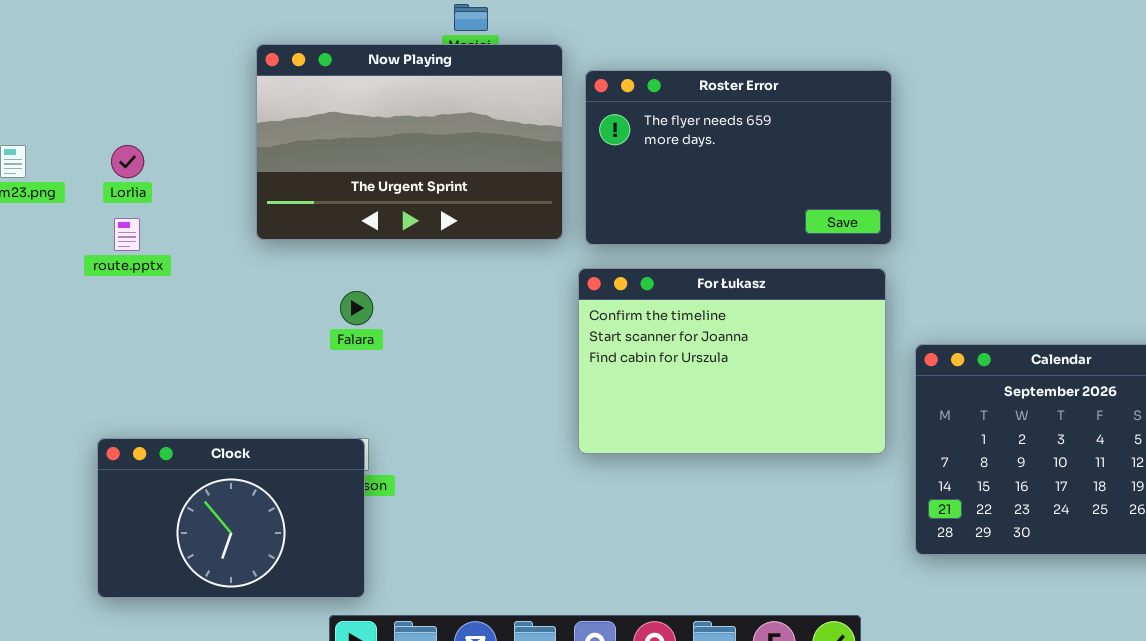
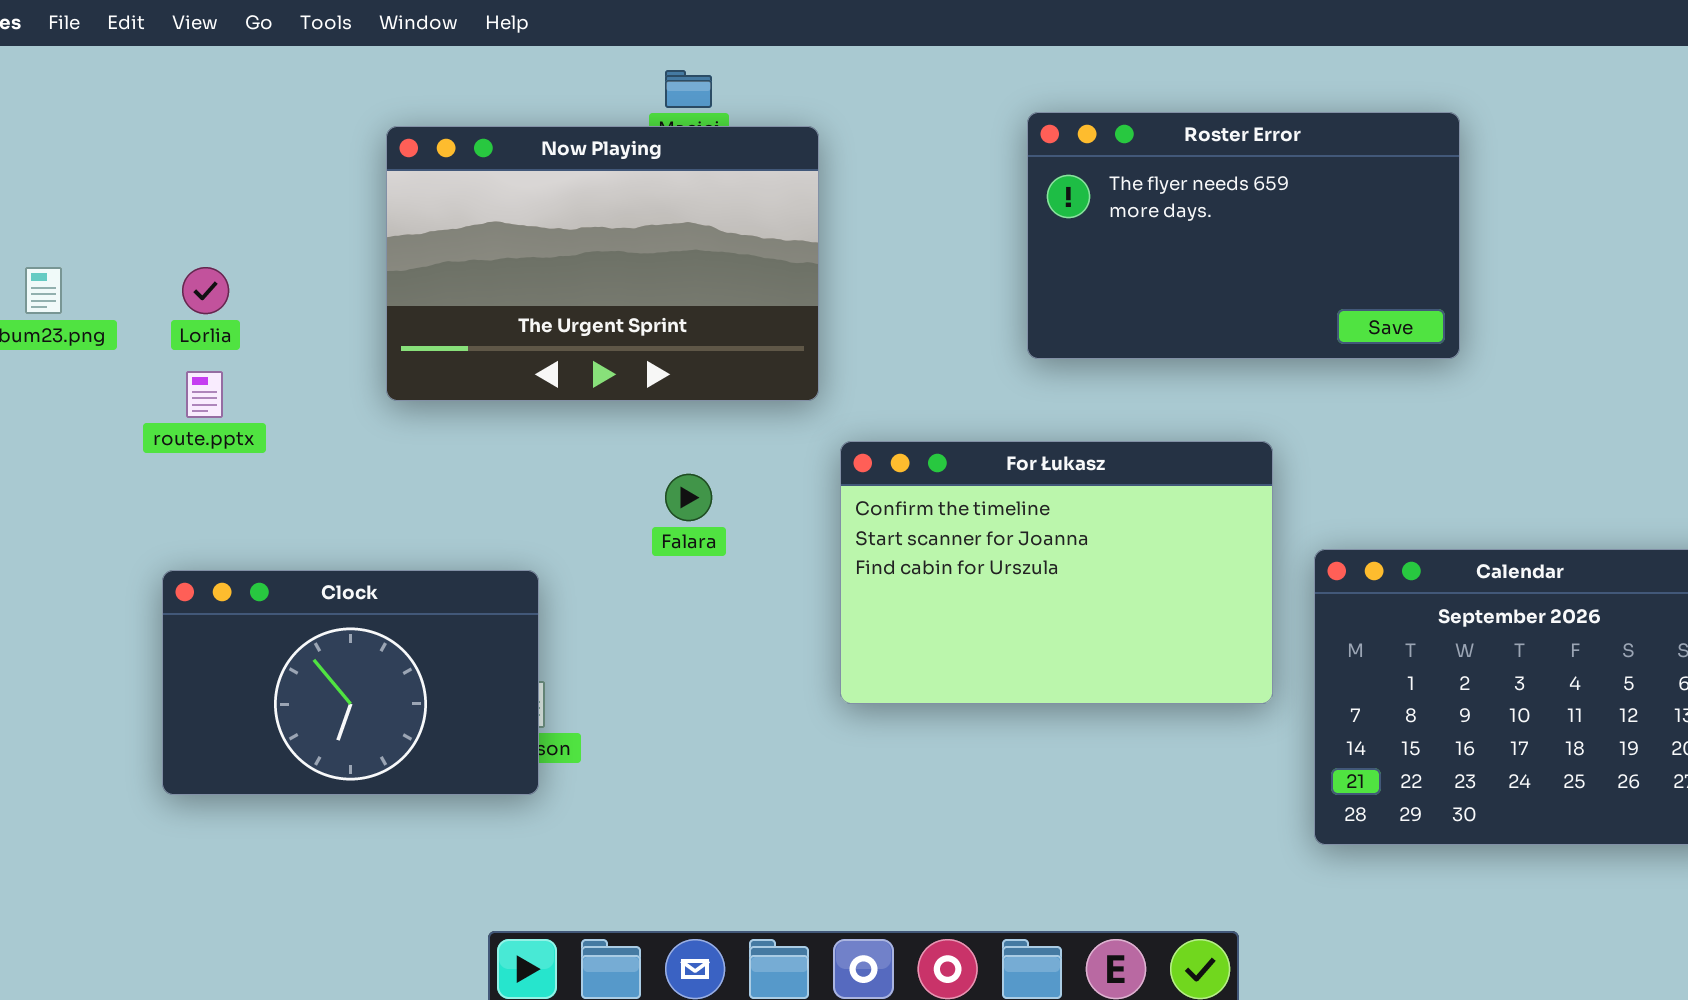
Roster Error: [585,70,892,245] -> [1027,112,1460,359], moved
Falara: [340,291,373,325] -> [665,474,712,521], moved
Clock: [97,438,365,598] -> [162,570,539,795], moved

